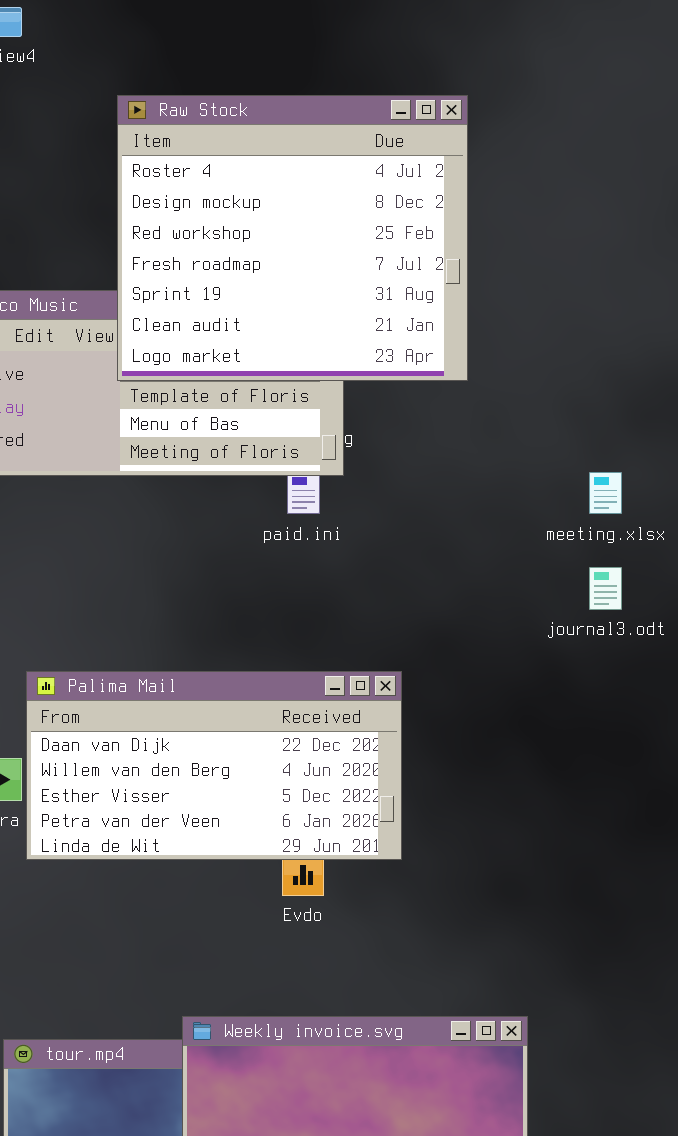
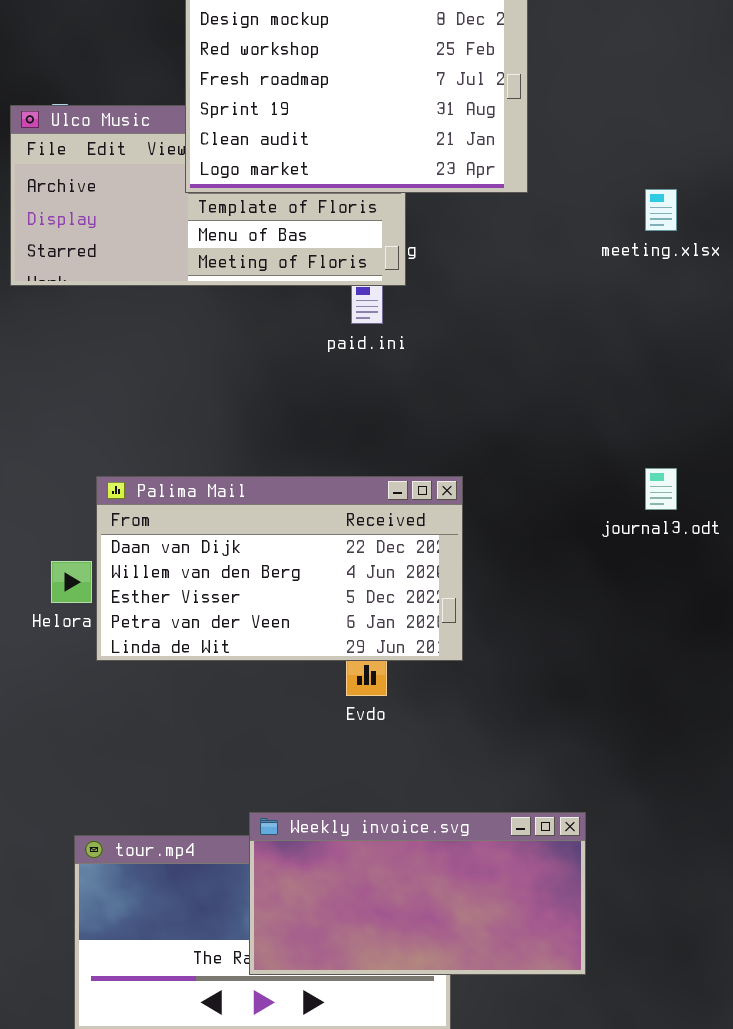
meeting.xlsx: [589,472,622,514] -> [645,189,677,231], moved
journal3.odt: [589,567,622,610] -> [645,468,677,510], moved

